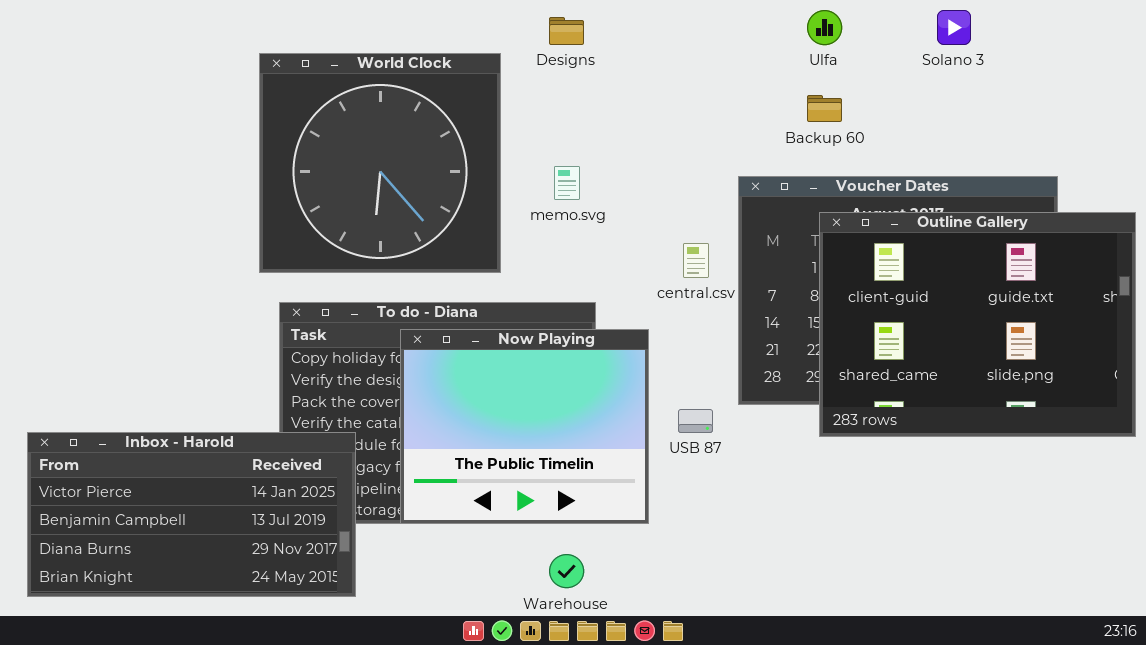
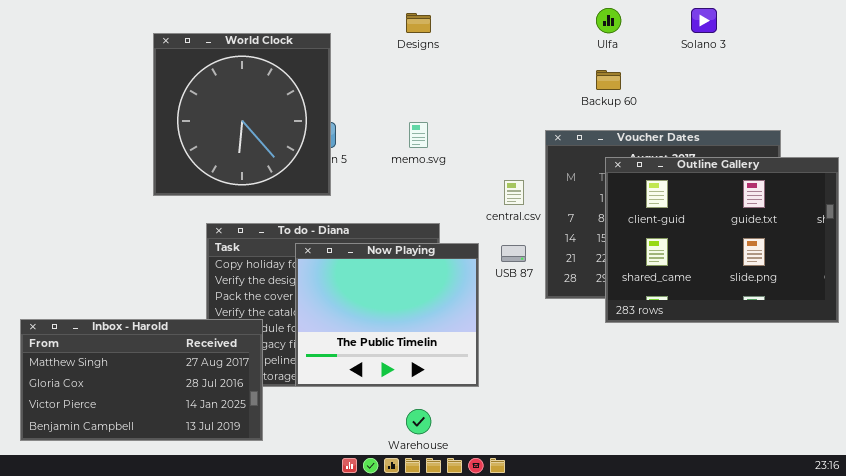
World Clock: [259,53,501,273] -> [153,33,331,196], moved
USB 87: [678,409,713,433] -> [501,245,526,262], moved
Inbox - Harold: [27,432,356,597] -> [20,319,263,441], scrolled up 2 rows

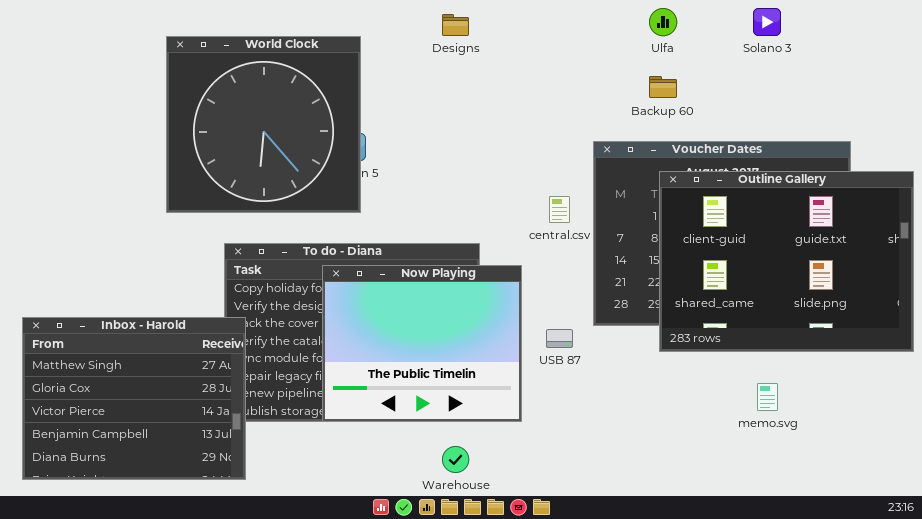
memo.svg: [409,122,428,148] -> [757,383,778,411], moved
USB 87: [501,245,526,262] -> [546,329,573,348], moved
Inbox - Harold: [20,319,263,441] -> [22,317,246,480], resized

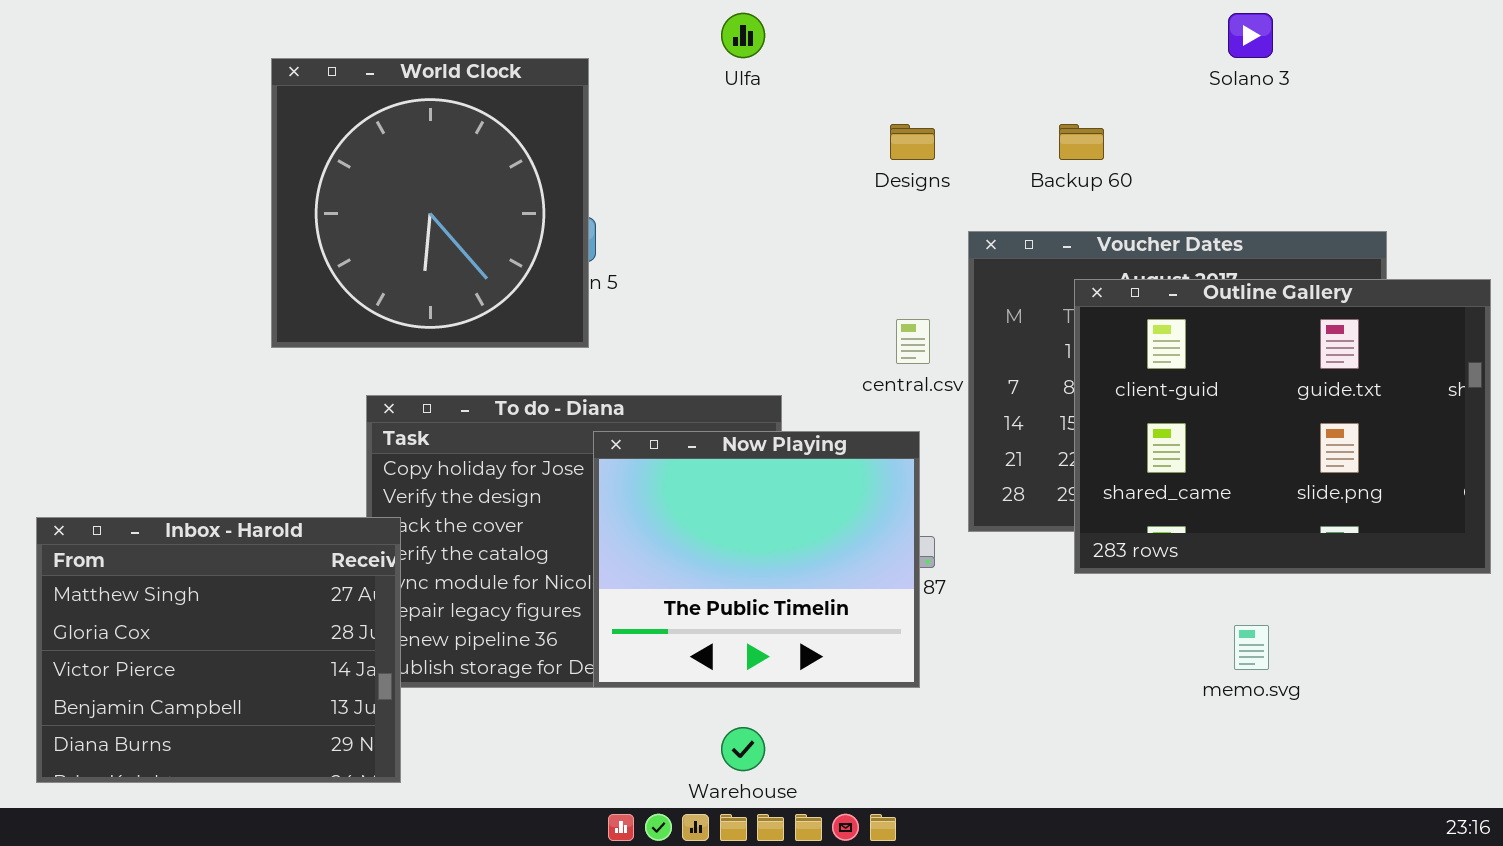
Ulfa: [649,8,677,36] -> [721,13,765,58], moved
Designs: [442,14,469,36] -> [890,124,935,160], moved
Now Playing: [322,265,522,422] -> [593,431,920,688], moved

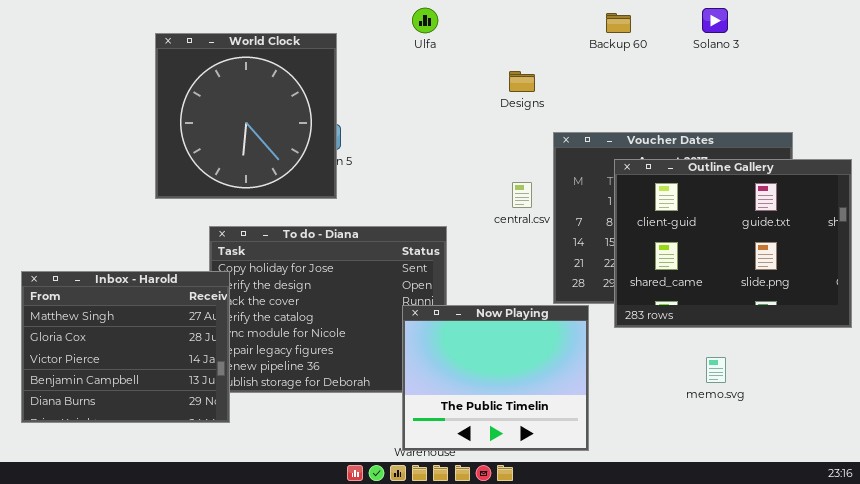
Backup 60: [1059,124,1104,160] -> [606,13,631,33], moved
Now Playing: [593,431,920,688] -> [402,305,589,451], moved
Inbox - Harold: [36,517,401,783] -> [21,271,230,423], moved

